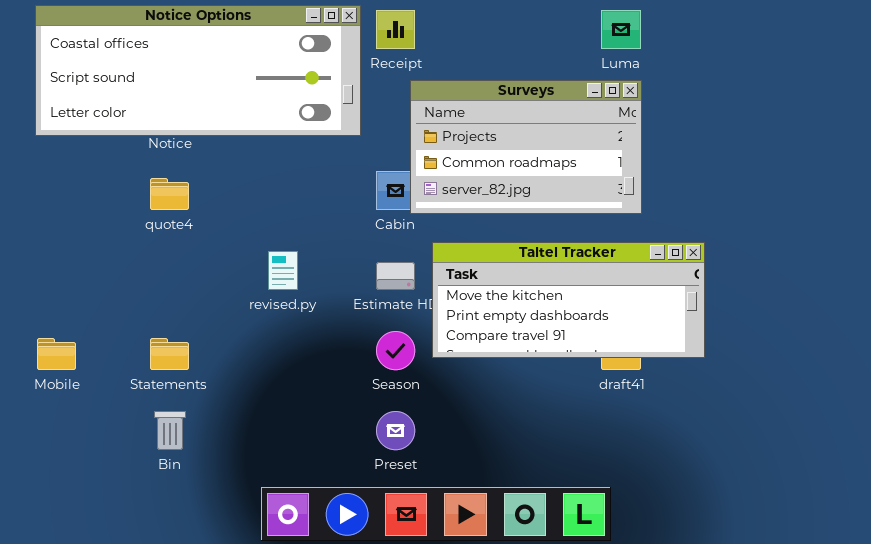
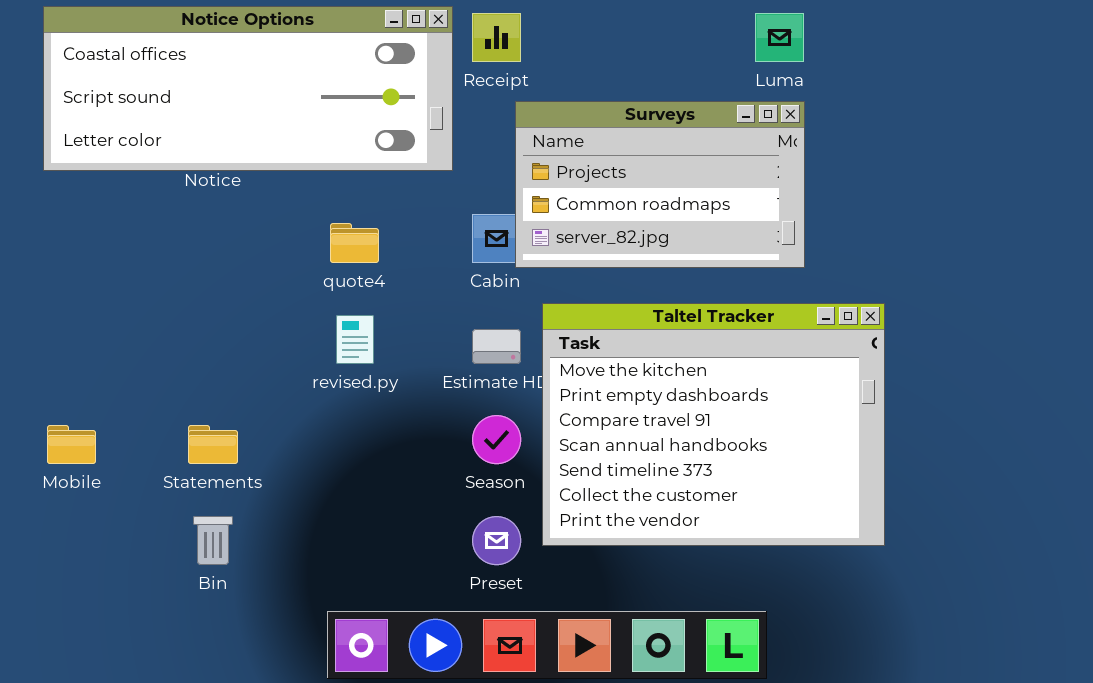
quote4: [150,178,189,210] -> [330,223,379,263], moved
Taltel Tracker: [432,242,705,358] -> [542,303,885,546], resized

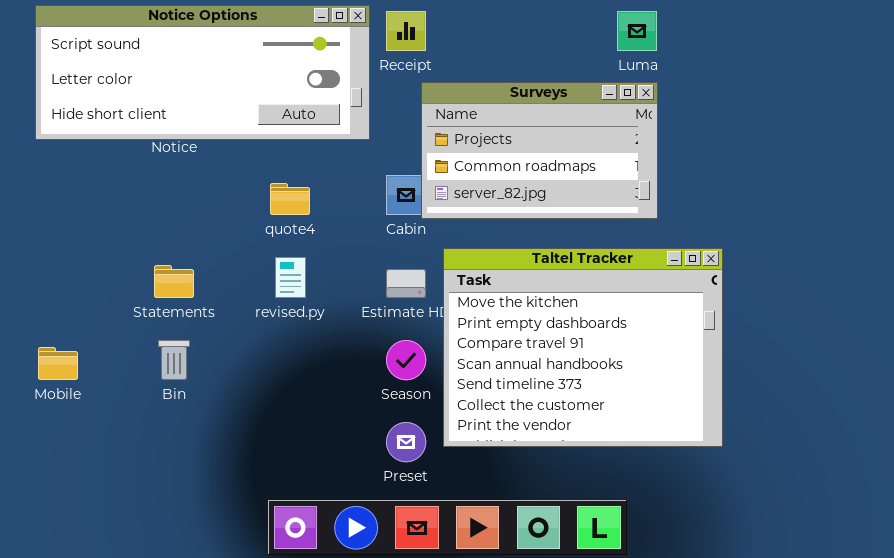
Notice Options: [43,6,453,171] -> [35,5,370,140], scrolled down 1 row
Statements: [188,425,238,464] -> [154,265,194,298], moved
Bin: [193,516,233,565] -> [158,340,190,380], moved

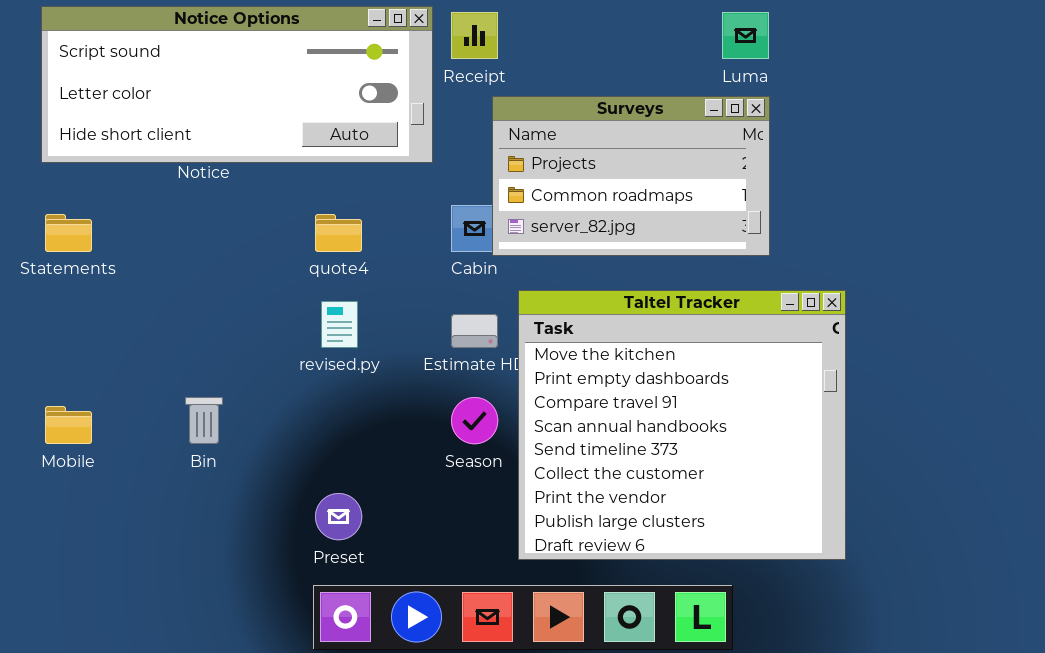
Taltel Tracker: [443,248,723,447] -> [518,290,846,560], resized
Statements: [154,265,194,298] -> [45,214,92,252], moved
Preset: [386,422,426,462] -> [315,493,362,540], moved

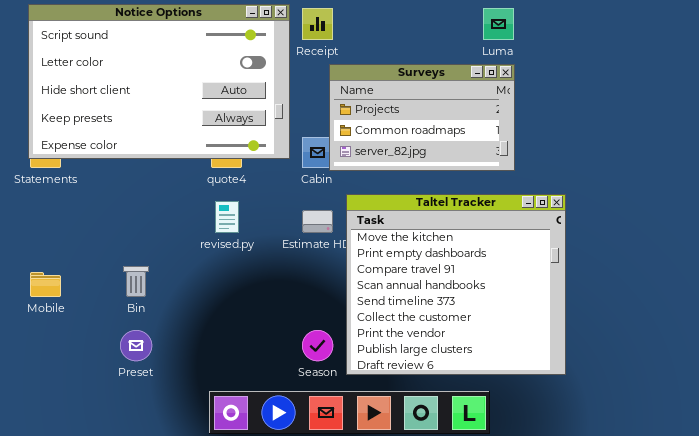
Notice Options: [41,6,433,163] -> [28,4,290,159], resized
Season: [451,397,498,444] -> [302,330,333,361], moved
Preset: [315,493,362,540] -> [120,330,152,361], moved

